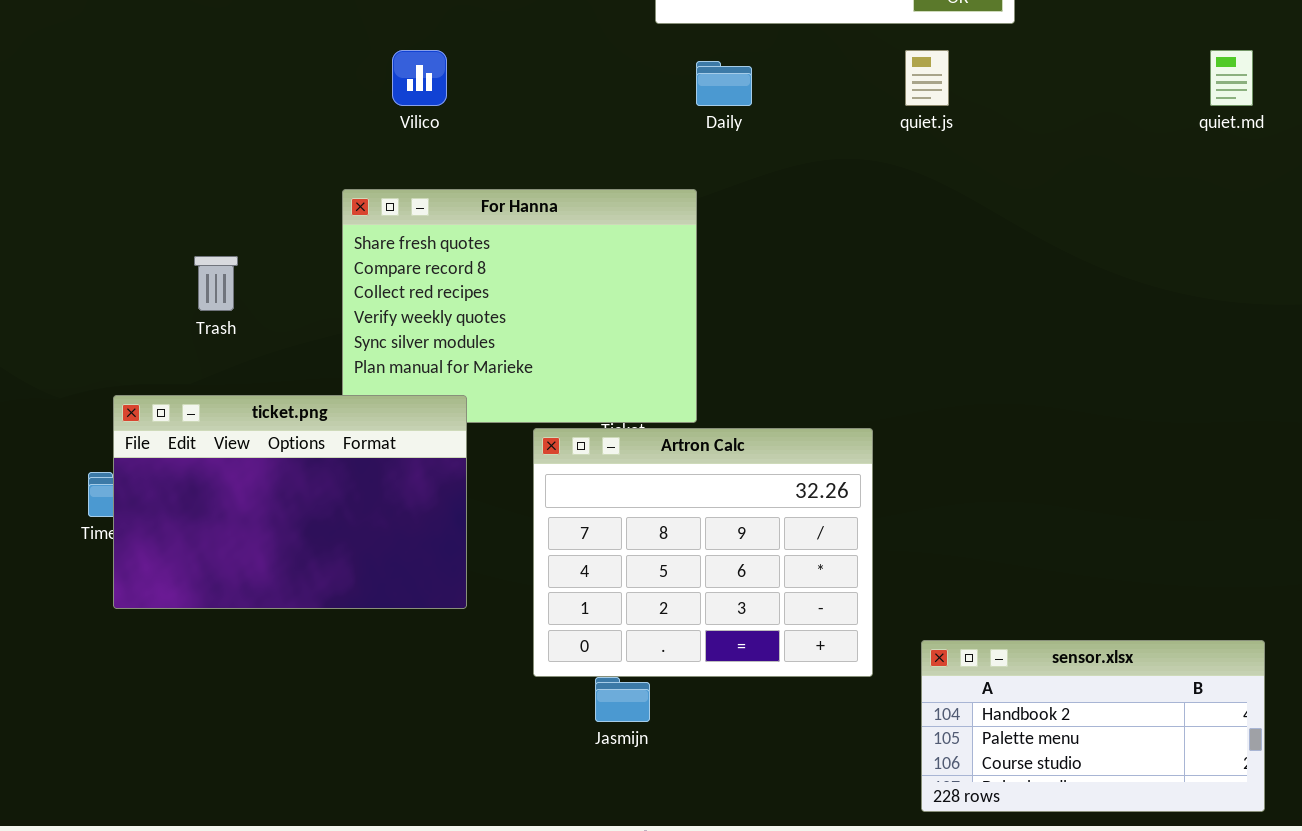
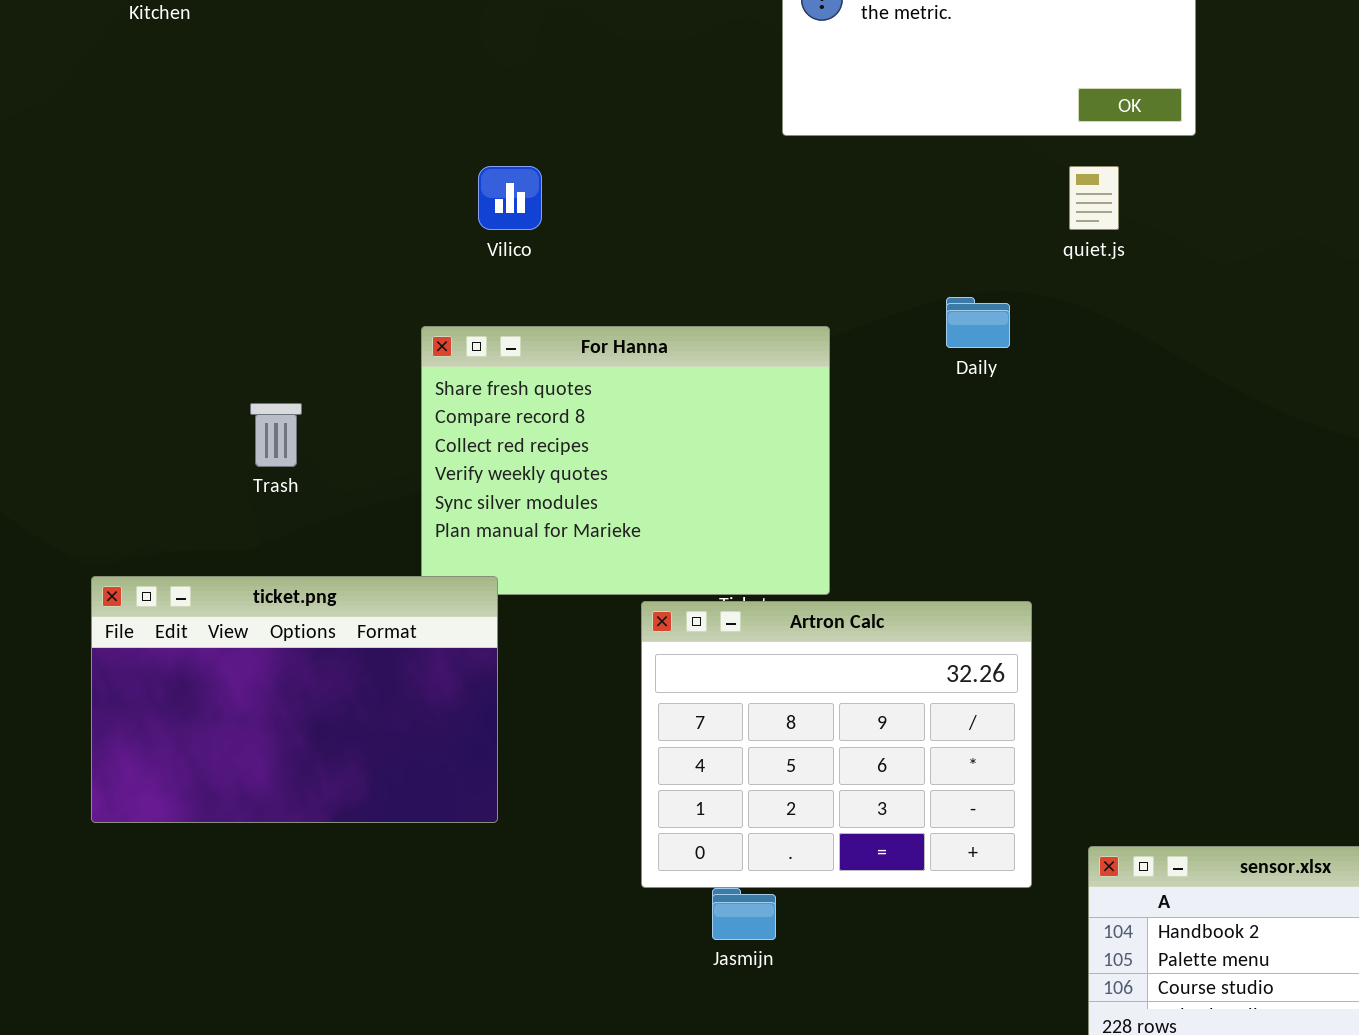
Daily: [696,61,752,106] -> [946,297,1010,348], moved
ticket.png: [113,395,467,609] -> [91,576,498,823], moved

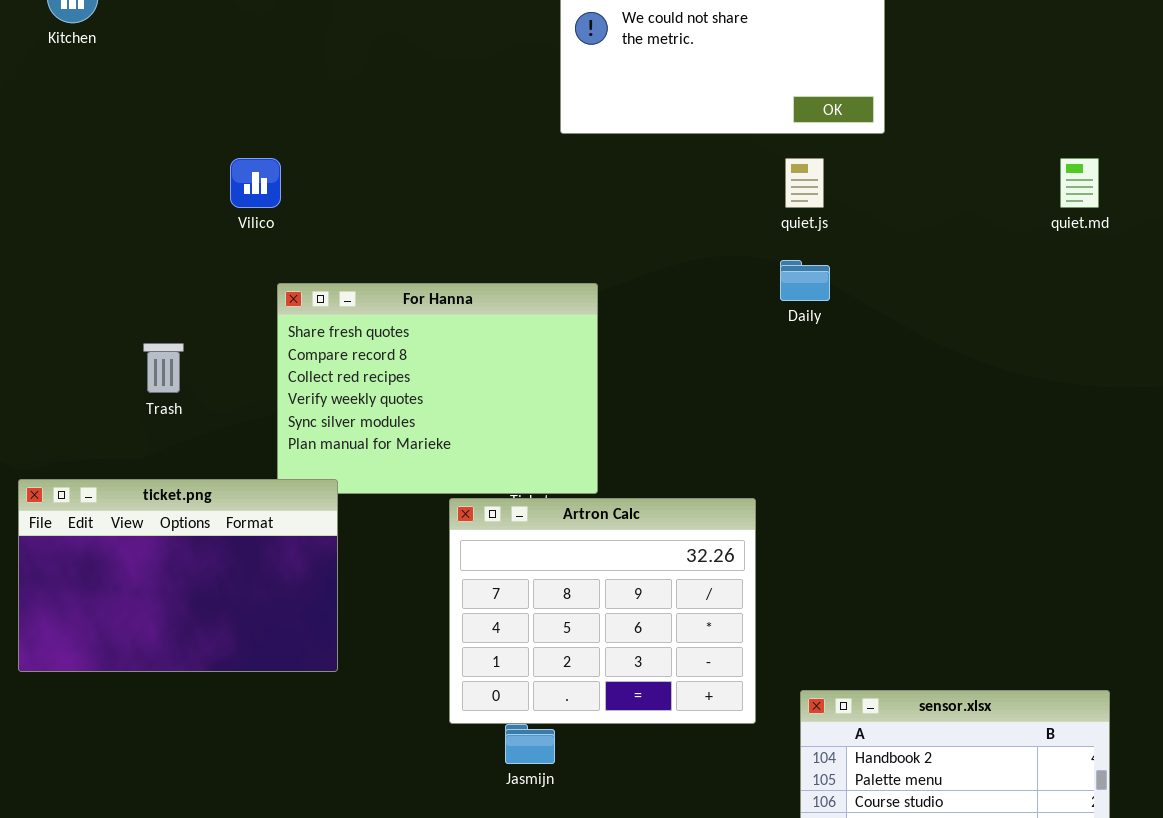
Vilico: [478,166,542,230] -> [230,158,281,208], moved
Daily: [946,297,1010,348] -> [780,260,830,301], moved

